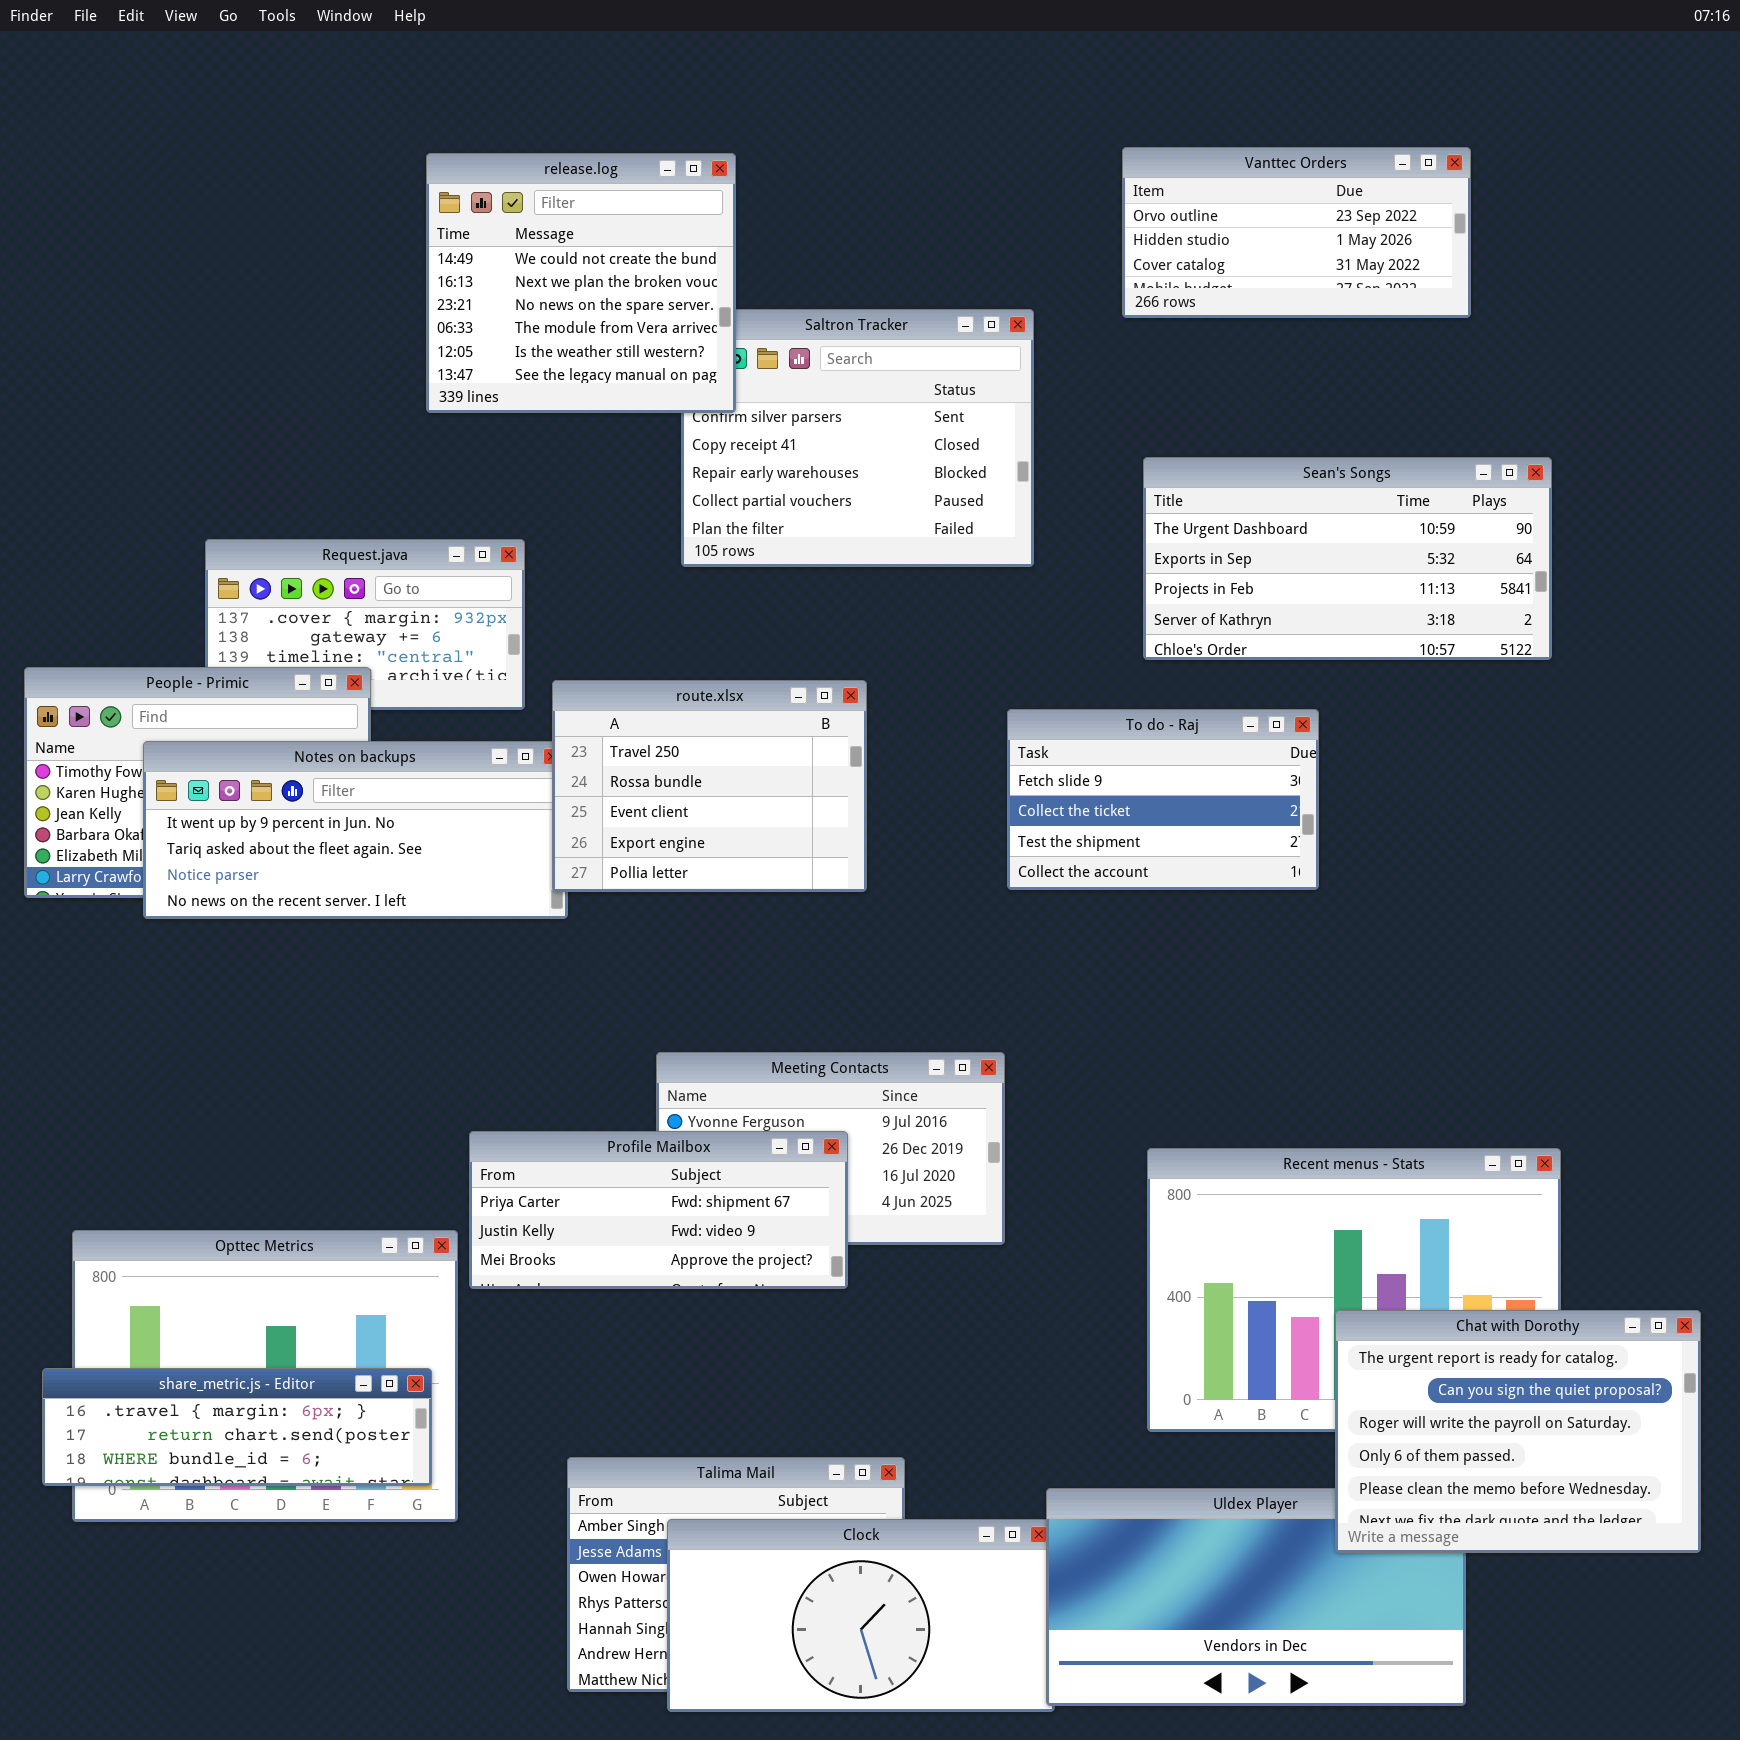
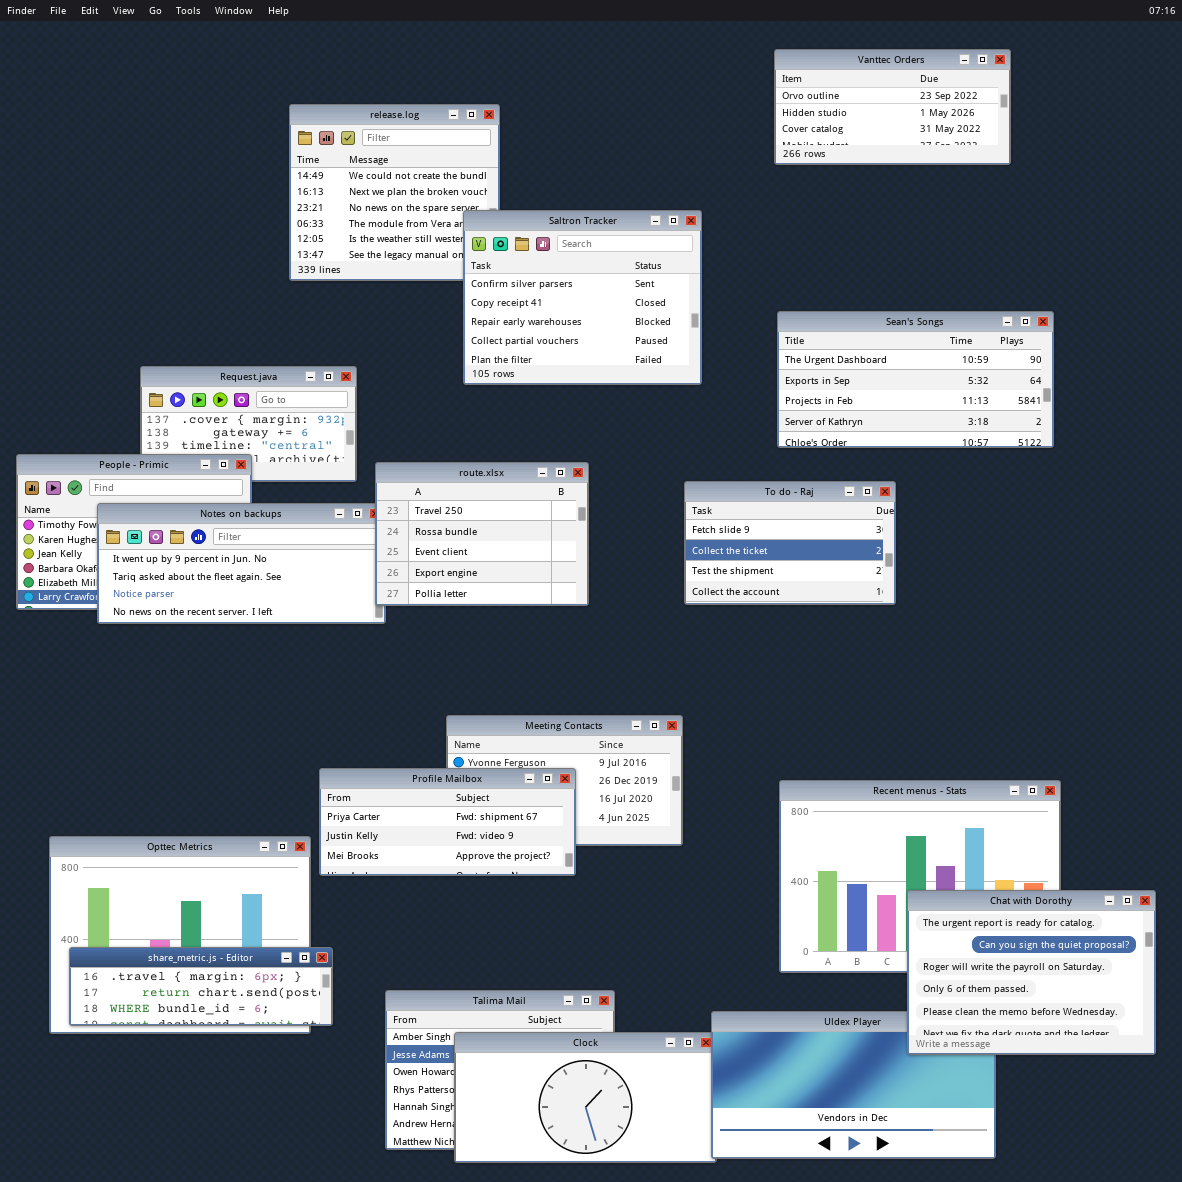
Vanttec Orders: [1122,147,1471,318] -> [774,49,1011,165], moved
Saltron Tracker: [681,309,1034,567] -> [463,210,702,385], raised
share_metric.js - Editor: [42,1368,432,1486] -> [69,947,333,1026], moved

